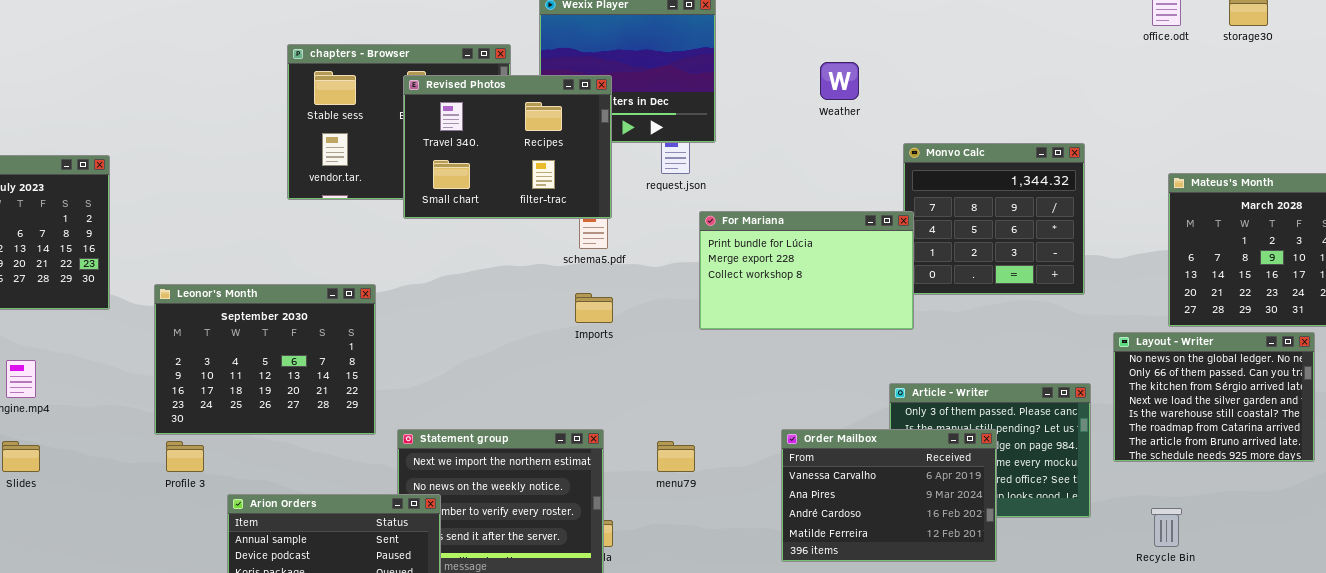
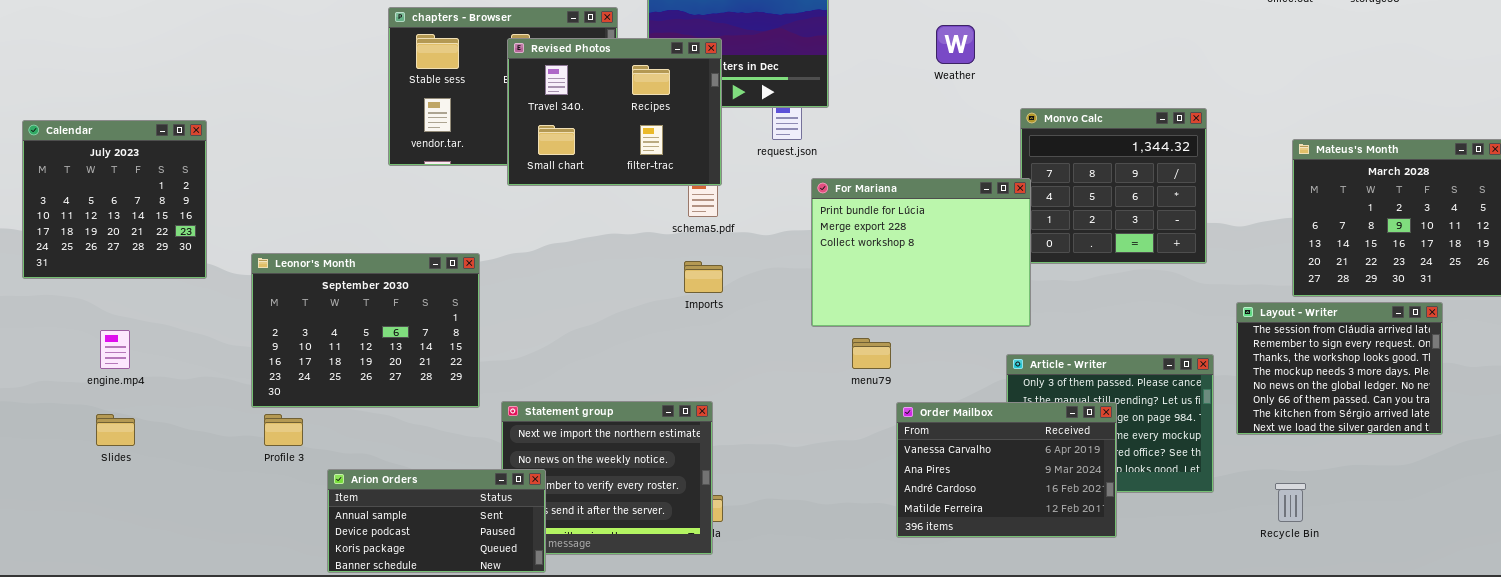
For Mariana: [699,211,914,330] -> [811,178,1031,327], resized
Layout - Writer: [1113,332,1315,462] -> [1236,302,1443,435], scrolled up 4 rows
menu79: [657,441,695,472] -> [852,338,891,369], moved

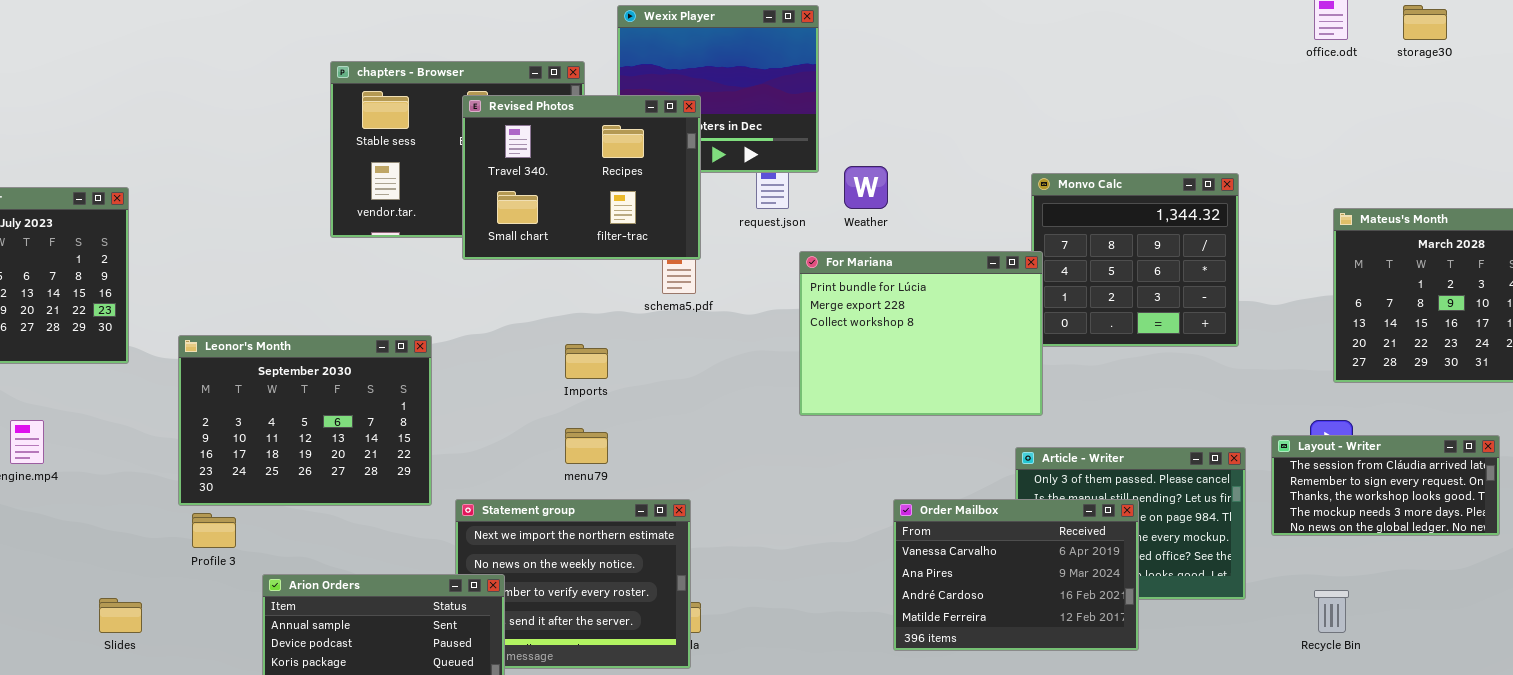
Weather: [936,25,975,64] -> [844,166,888,209], moved
Imports: [684,261,723,293] -> [565,344,608,379], moved
Layout - Writer: [1236,302,1443,435] -> [1271,435,1500,536], resized
menu79: [852,338,891,369] -> [565,428,608,464], moved
Slides: [96,414,135,446] -> [99,598,142,633], moved

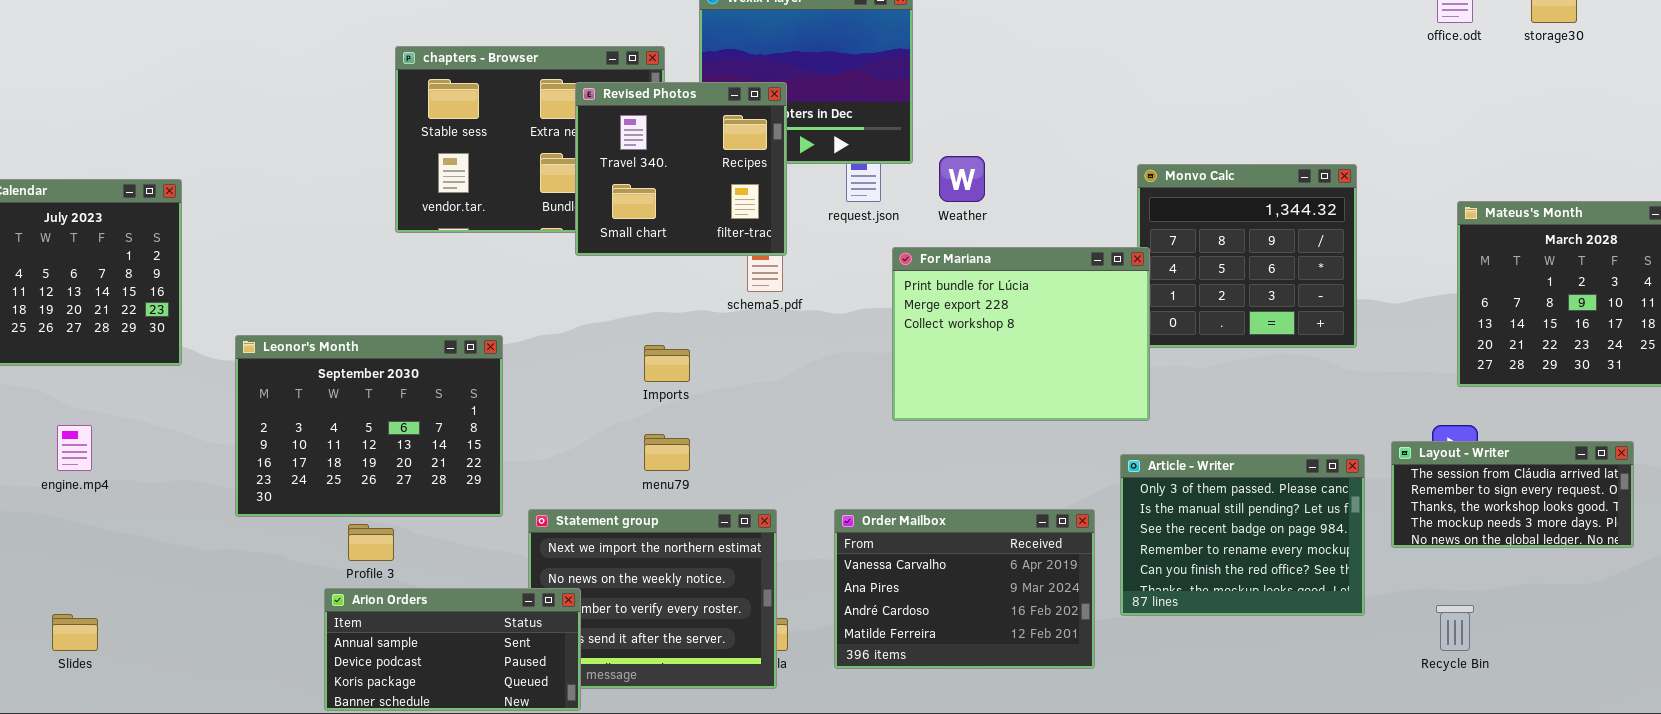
Revised Photos: [462,95,701,260] -> [575,82,787,256], resized
Order Mailbox: [893,499,1139,651] -> [834,509,1095,669], moved
Profile 3: [192,513,236,548] -> [348,524,394,561], moved
Slides: [99,598,142,633] -> [52,614,98,651], moved

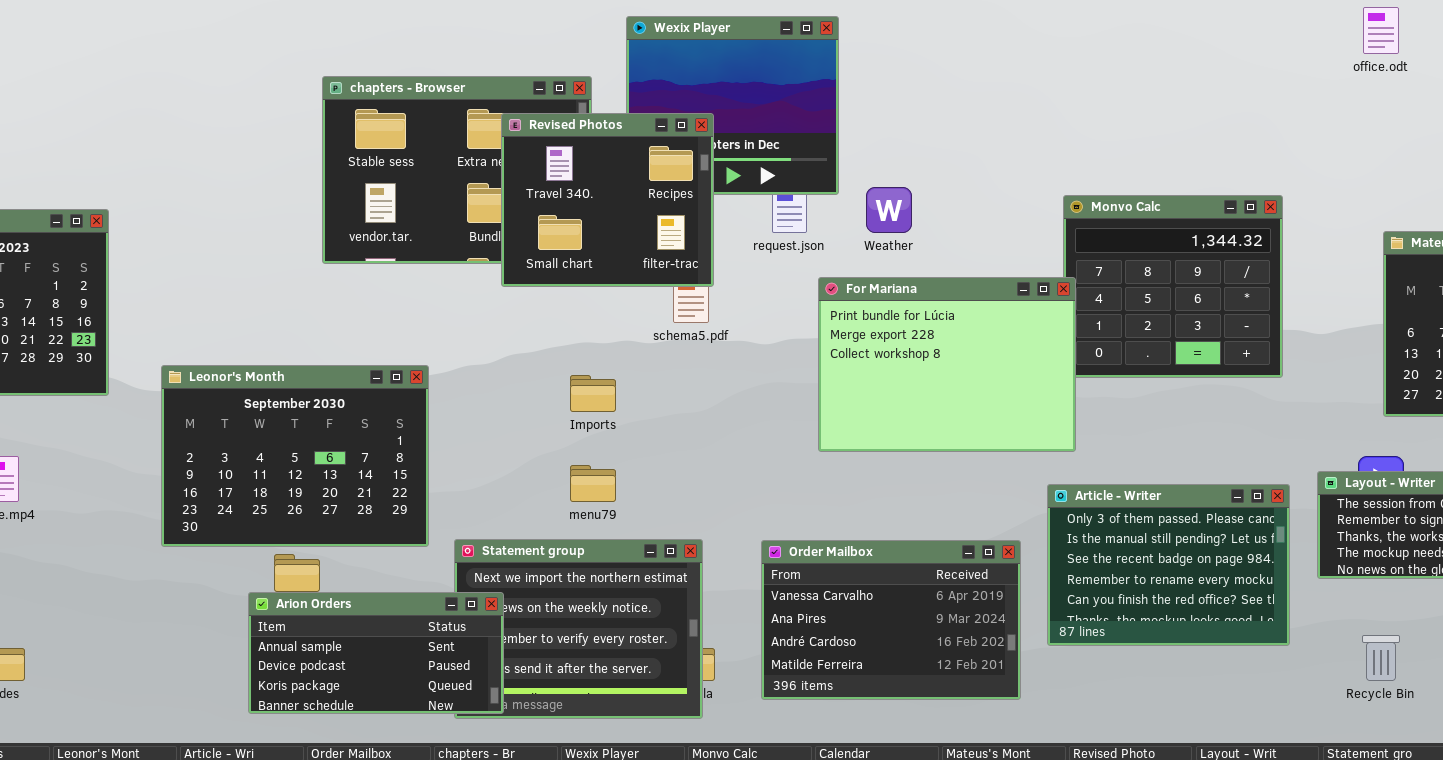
Arion Orders: [324,588,581,711] -> [248,592,504,714], moved

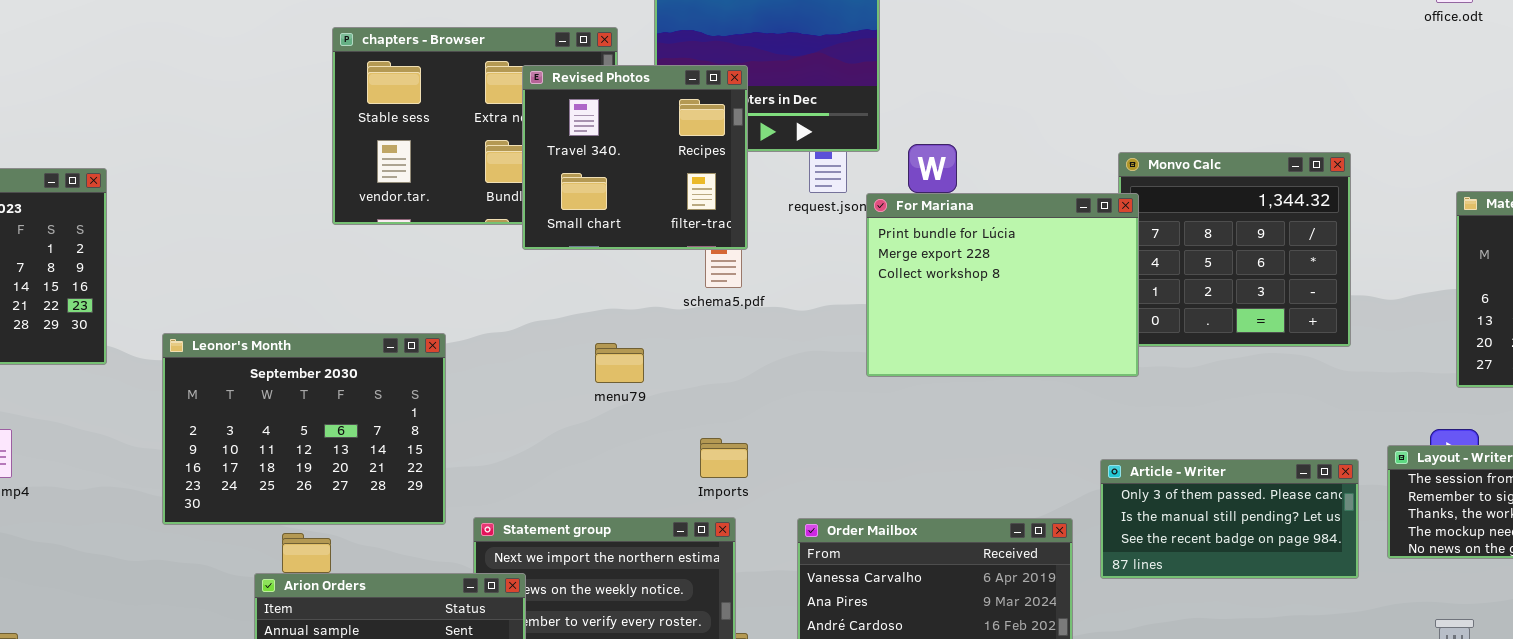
For Mariana: [818,277,1076,452] -> [866,193,1139,377], moved
Imports: [570,375,616,412] -> [700,438,748,478], moved
menu79: [570,465,616,502] -> [595,343,644,383], moved
Article - Writer: [1047,484,1290,646] -> [1100,459,1359,579], resized

